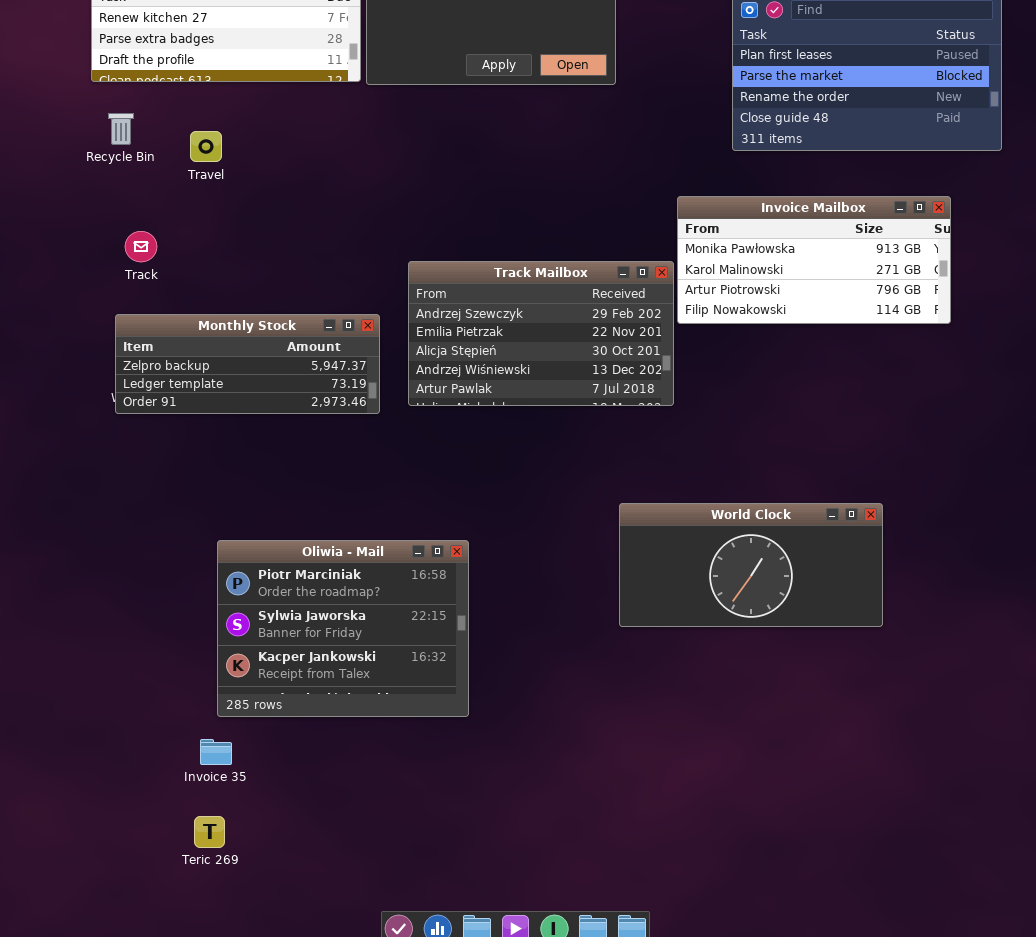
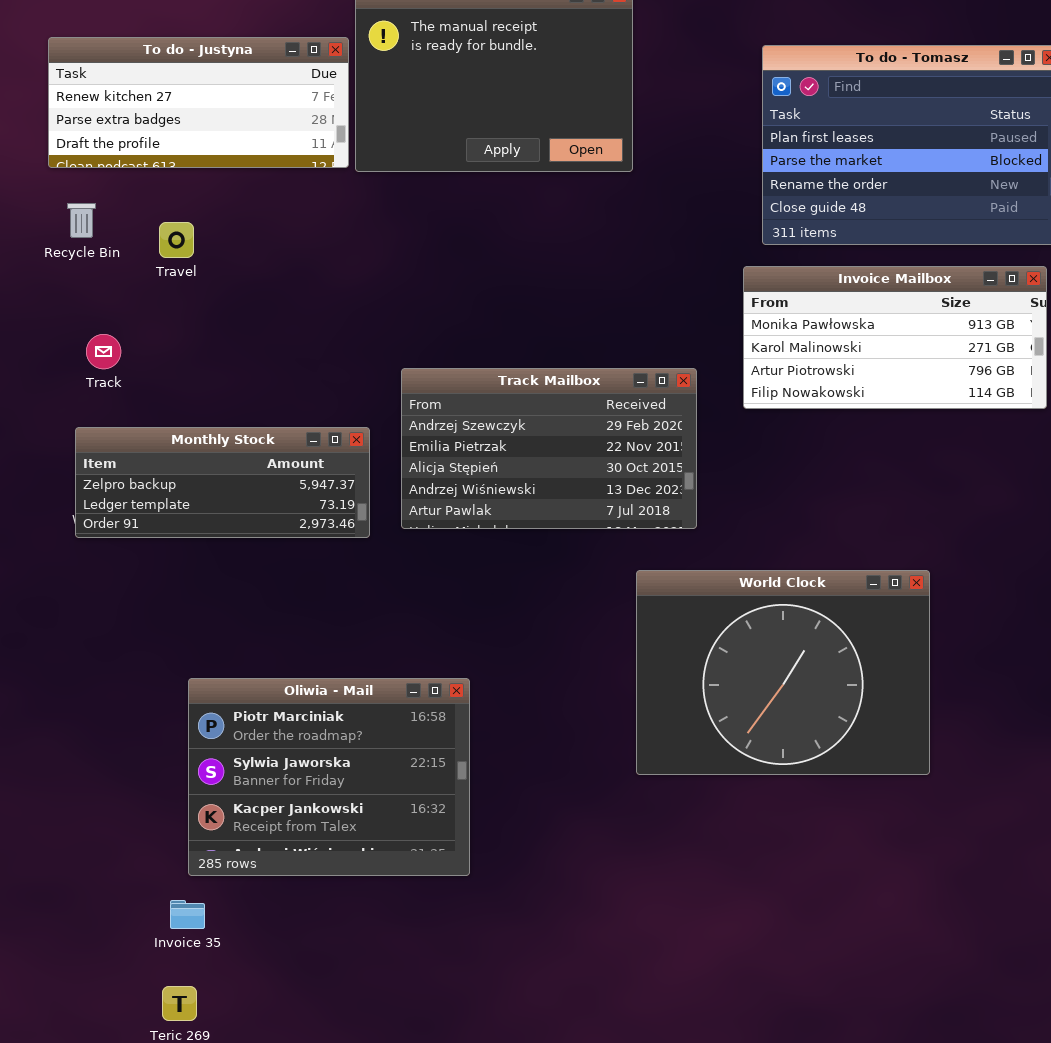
Invoice Mailbox: [677,196,951,324] -> [743,266,1047,409], moved
World Clock: [619,503,883,627] -> [636,570,930,775], resized

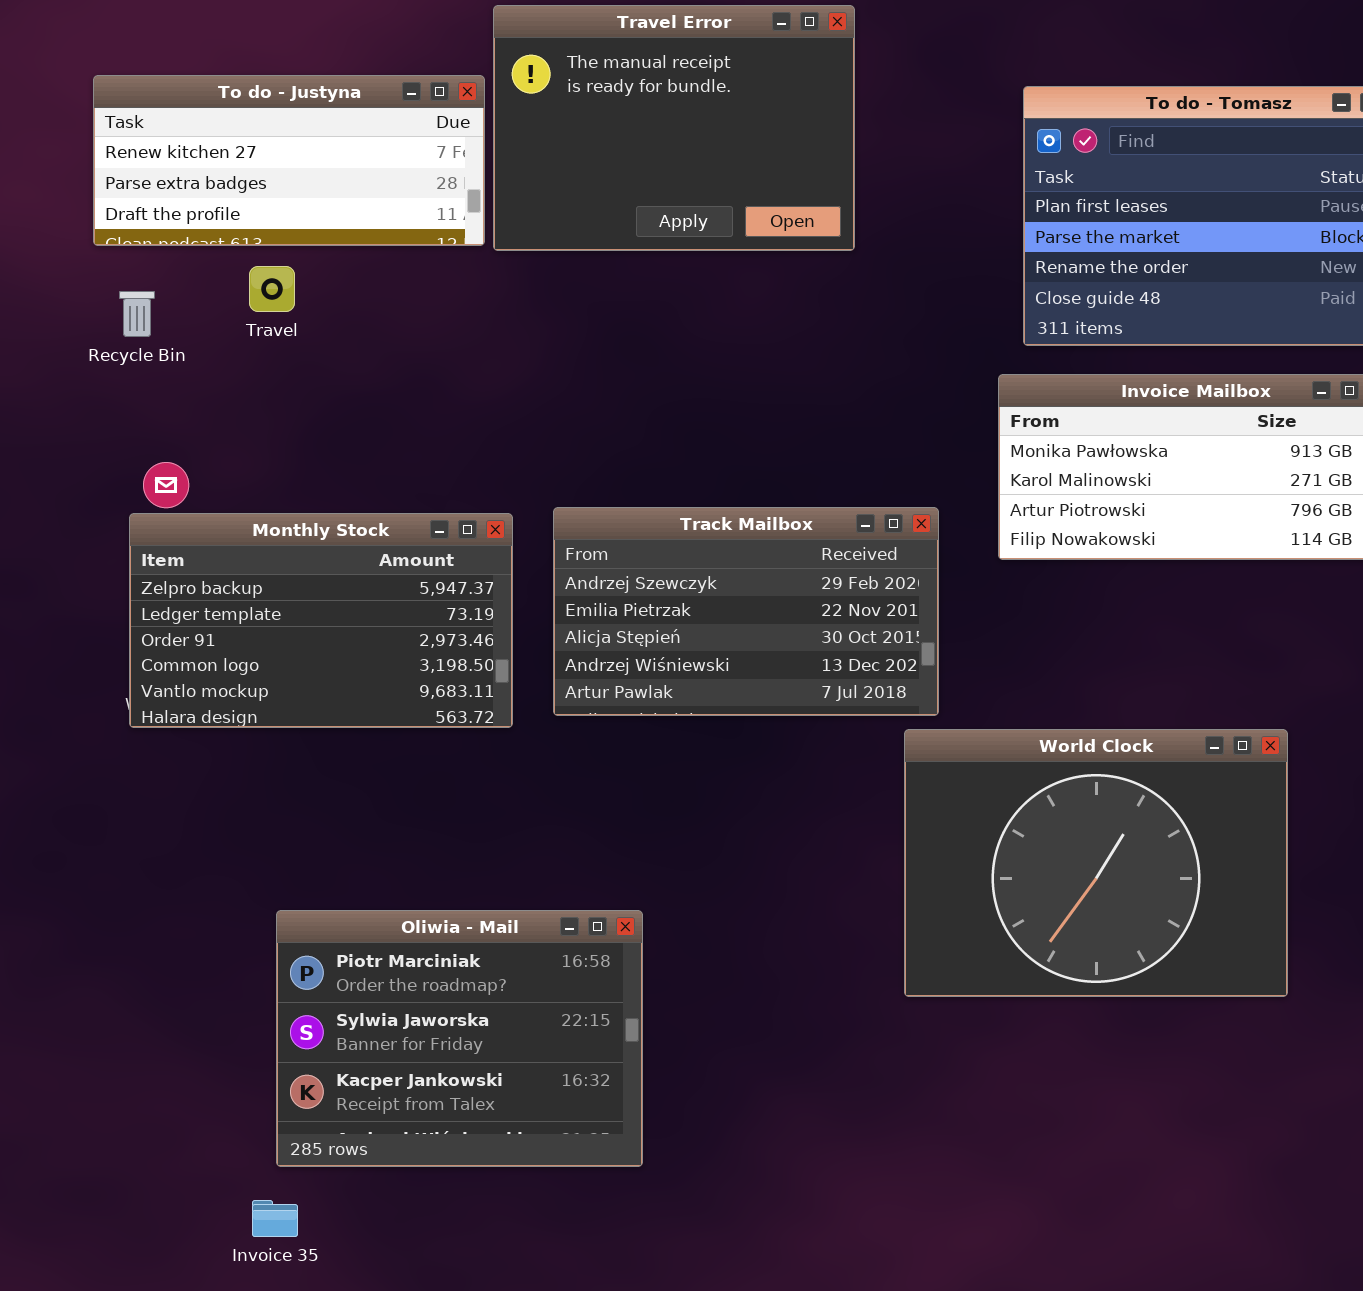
Travel: [159,222,194,258] -> [249,266,295,312], moved
Monthly Stock: [75,427,370,538] -> [129,513,513,728], resized
World Clock: [636,570,930,775] -> [904,729,1288,997], moved

